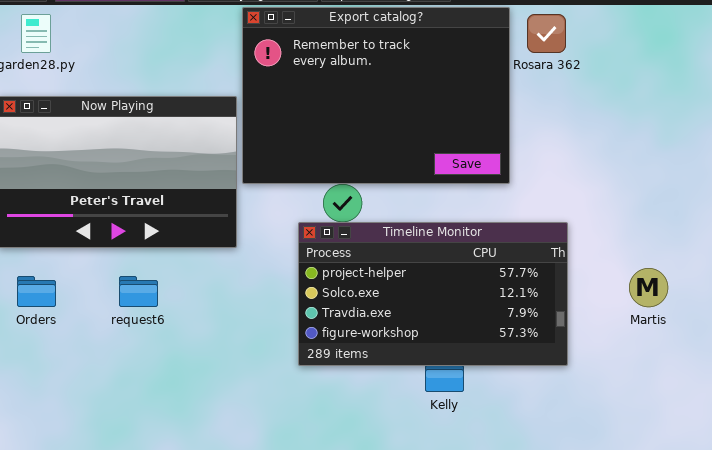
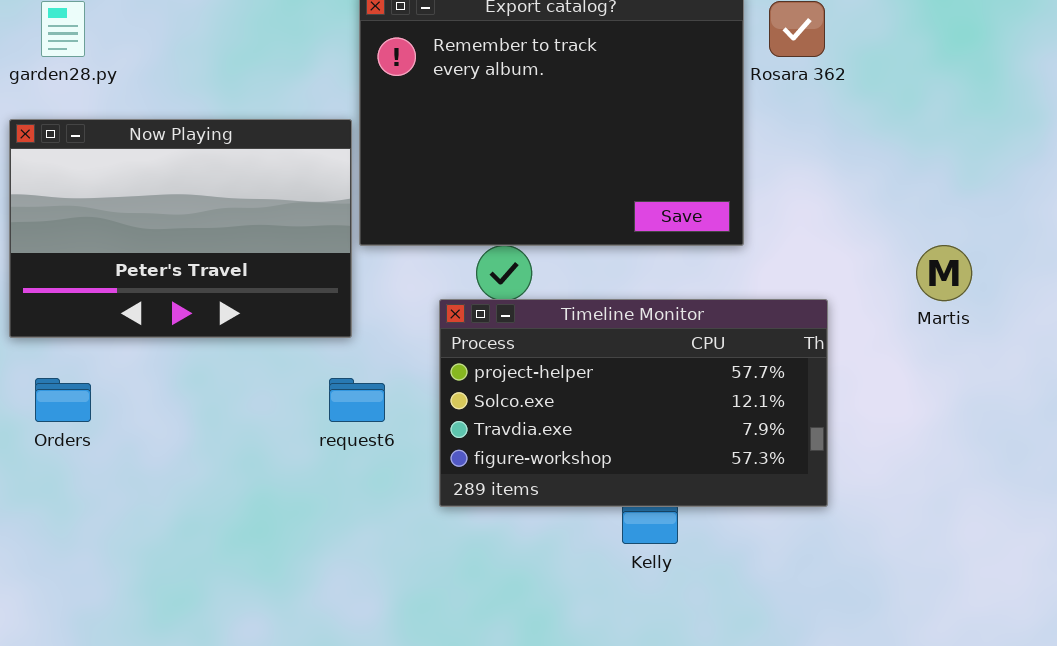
Martis: [629,268,668,307] -> [916,245,972,301], moved
request6: [119,276,158,307] -> [329,378,385,422], moved

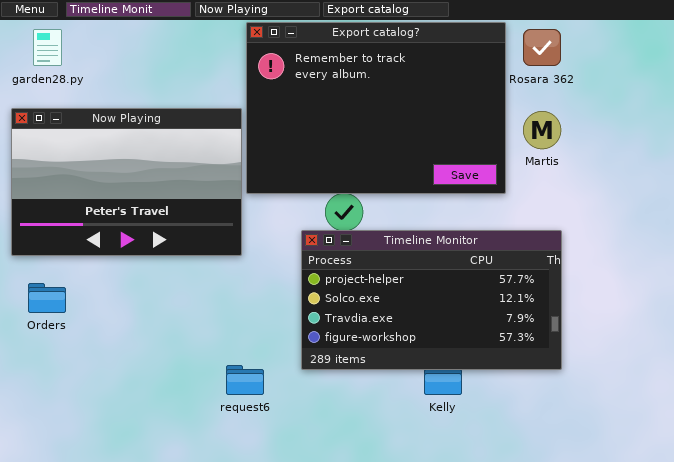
Martis: [916,245,972,301] -> [523,111,561,149], moved
request6: [329,378,385,422] -> [226,365,264,395], moved

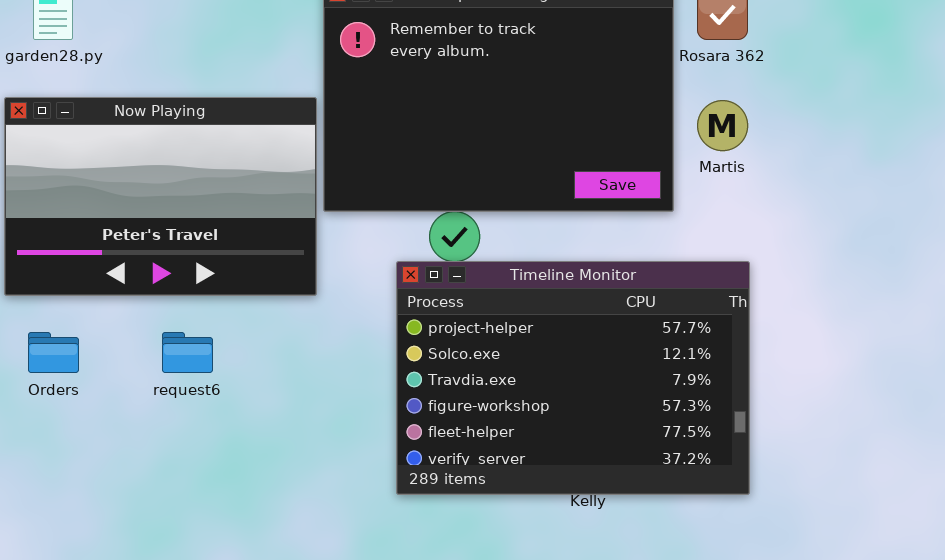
Timeline Monitor: [301,230,562,370] -> [396,261,750,495], resized
request6: [226,365,264,395] -> [162,332,213,373], moved

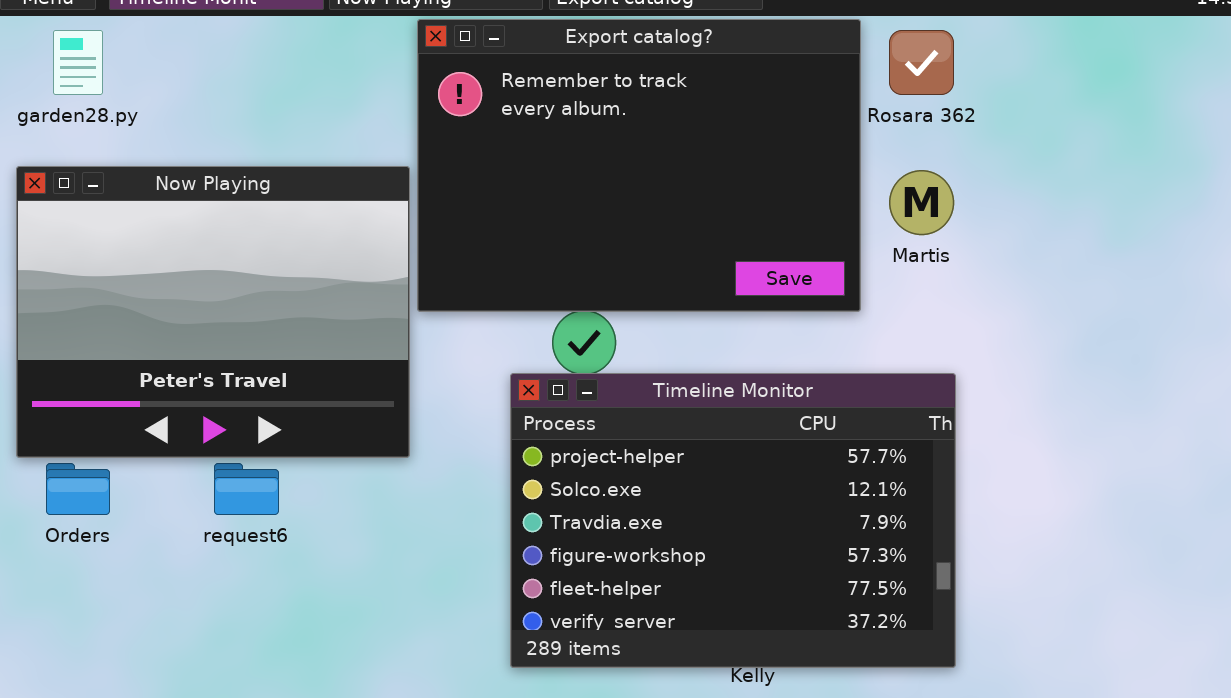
Now Playing: [4,97,317,296] -> [16,166,410,458], resized

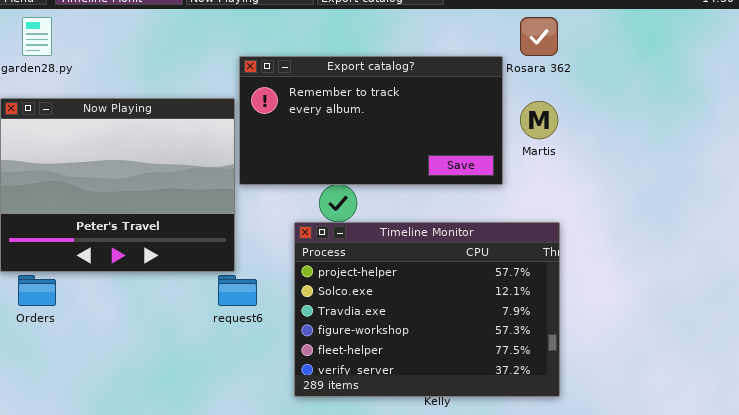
Export catalog?: [417,19,861,312] -> [239,56,503,185], resized
request6: [214,463,279,515] -> [218,275,257,306], moved

